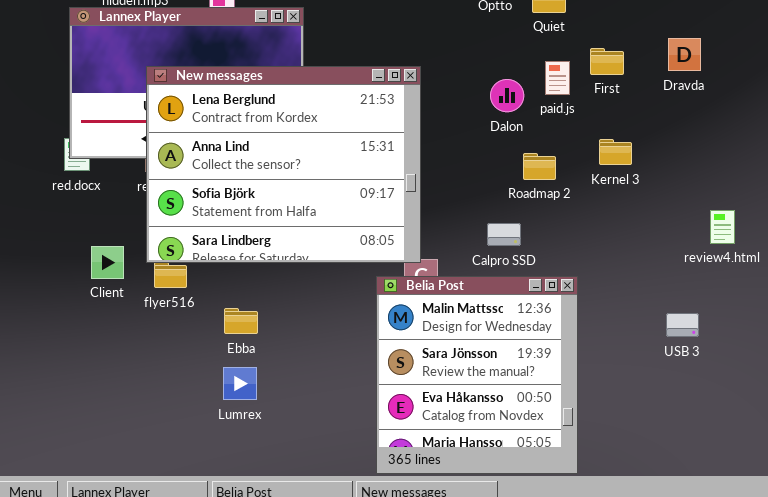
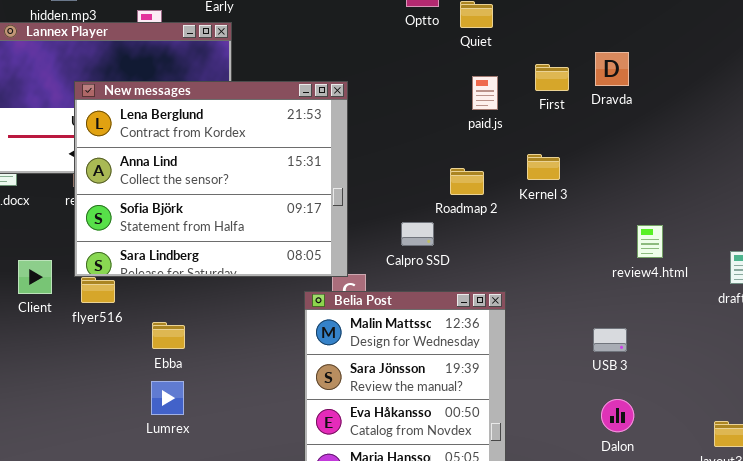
First: [590,48,624,75] -> [535,64,569,91], moved
Dalon: [490,79,524,112] -> [601,399,634,432], moved
Calpro SSD: [487,223,521,246] -> [401,222,434,246], moved

